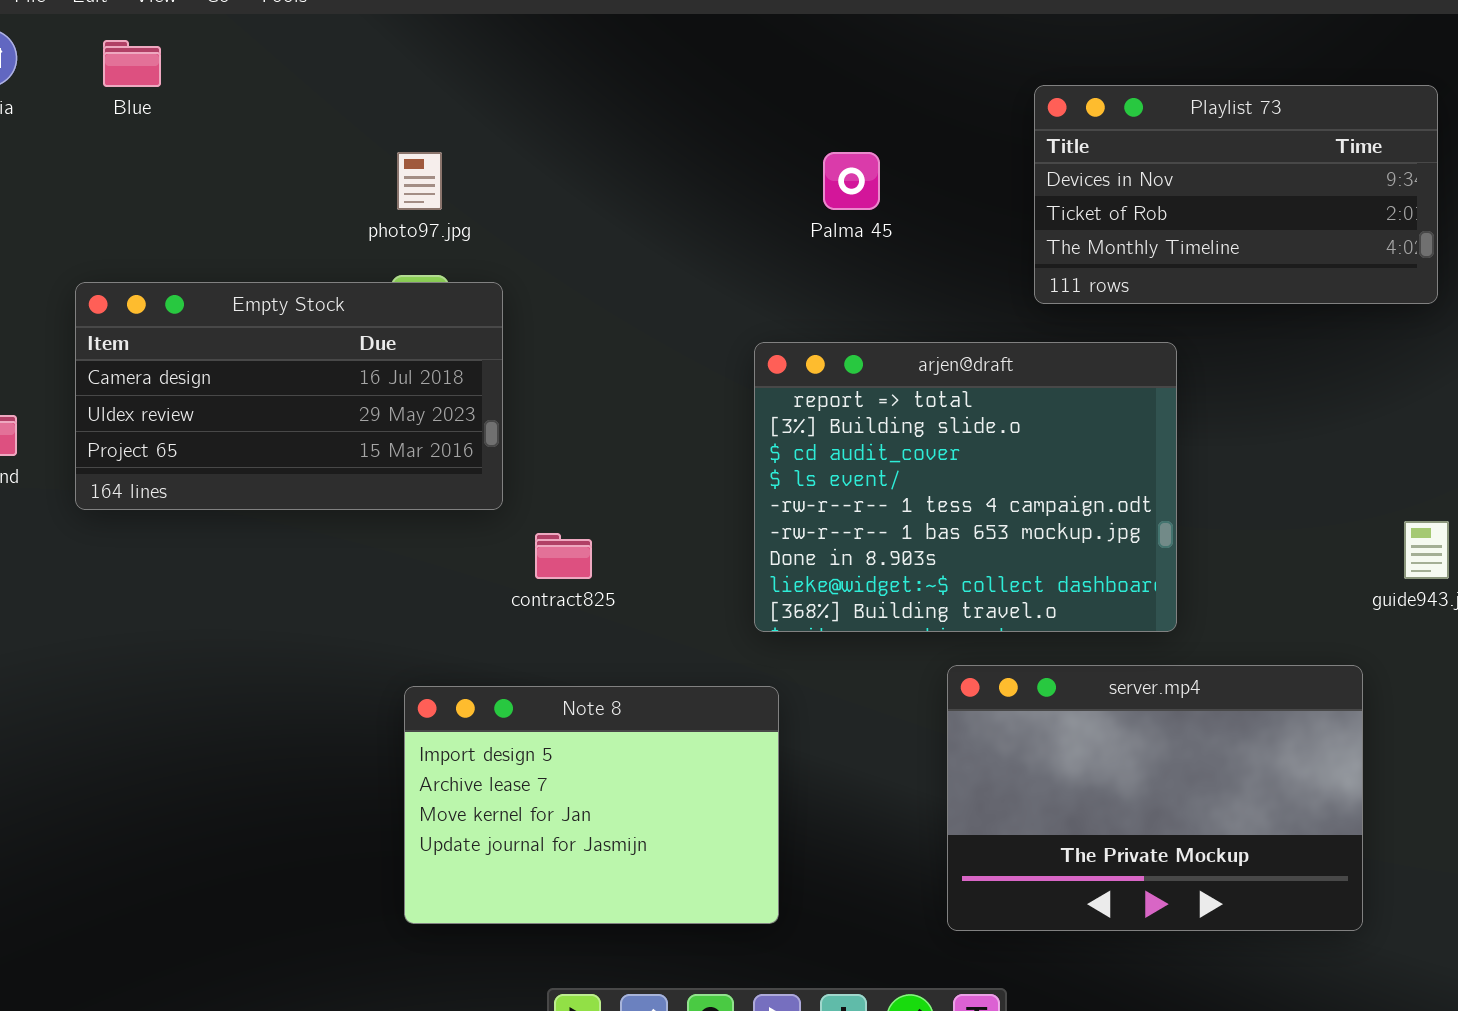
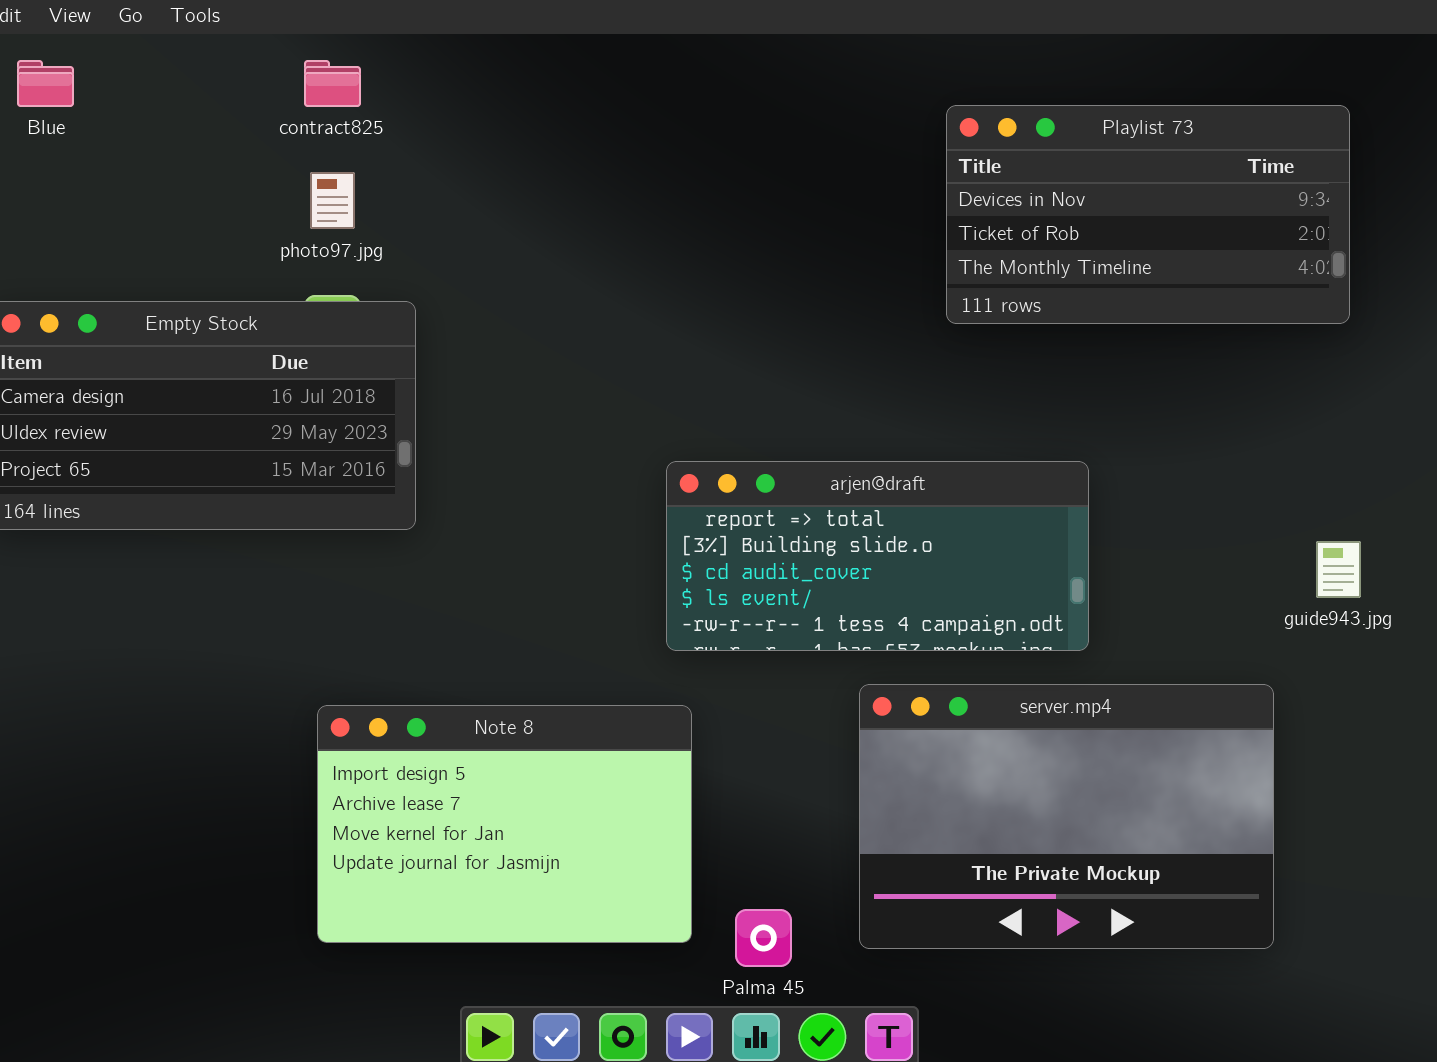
Palma 45: [823,152,880,210] -> [735,909,792,967], moved
arjen@draft: [754,342,1177,632] -> [666,461,1089,651], resized
contract825: [535,533,592,579] -> [304,60,361,107], moved

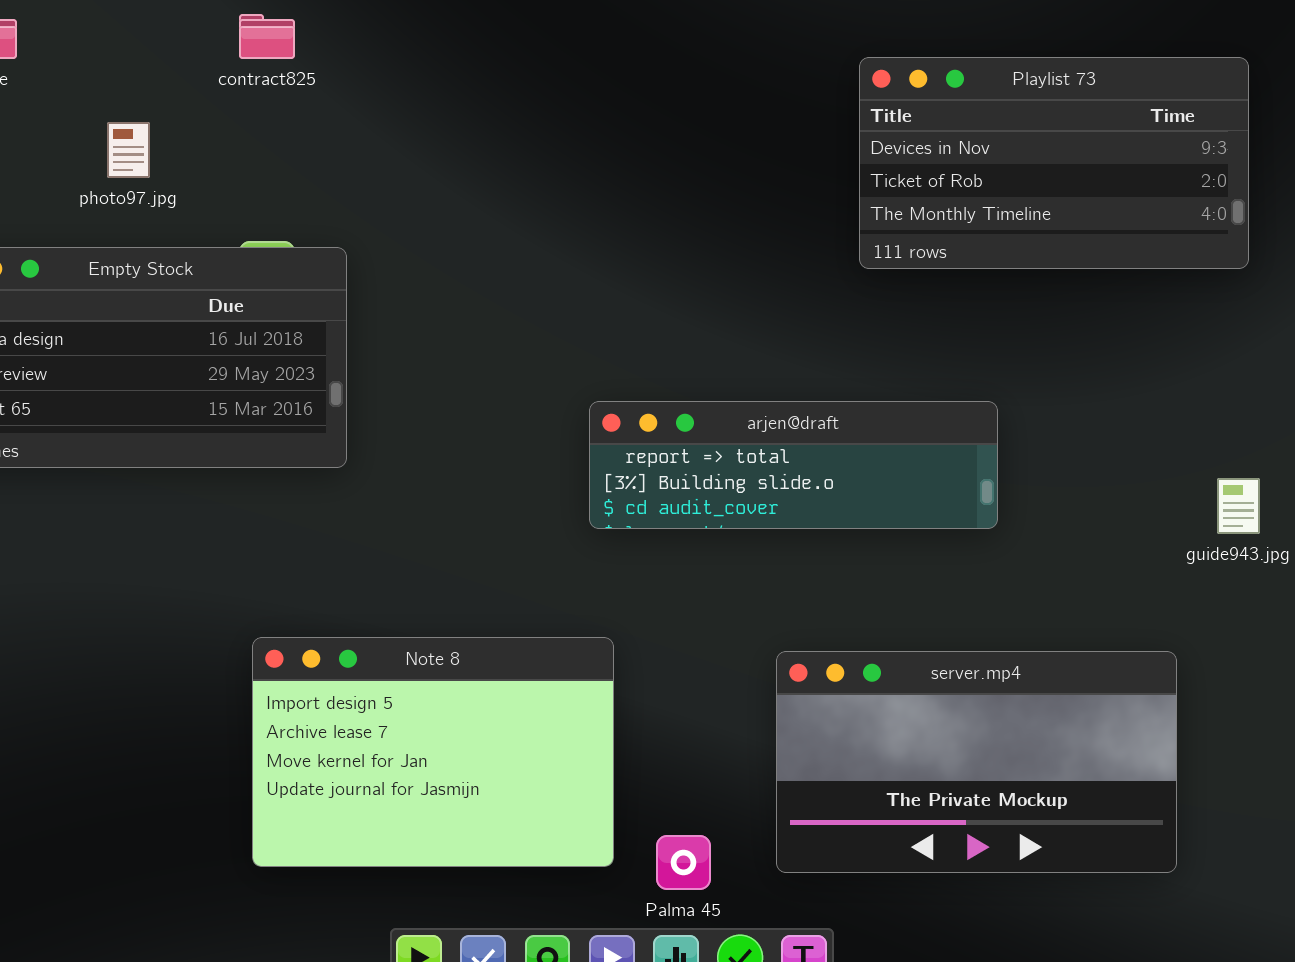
photo97.jpg: [310,172,355,229] -> [107,122,150,178], moved
arjen@draft: [666,461,1089,651] -> [589,401,998,529], resized
server.mp4: [859,684,1274,949] -> [776,651,1177,873], resized

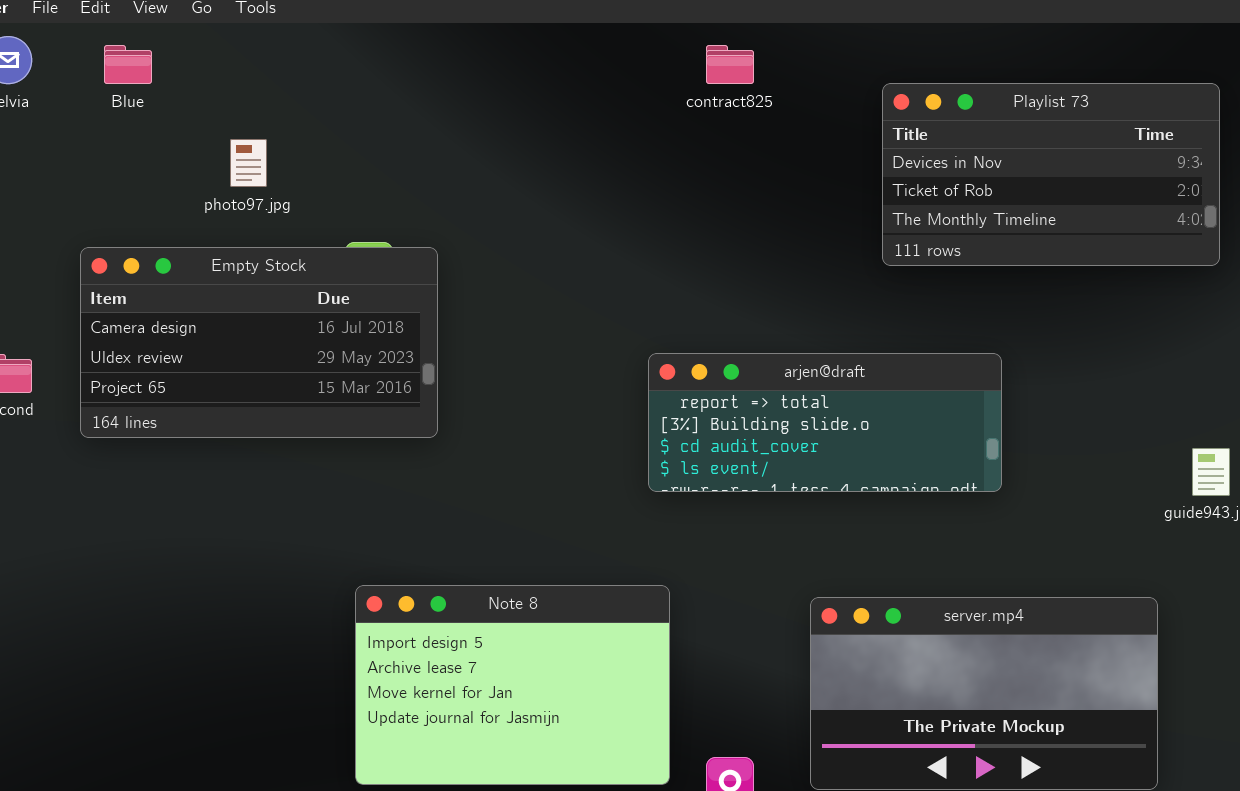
contract825: [239,14,295,59] -> [706,45,754,84], moved
arjen@draft: [589,401,998,529] -> [648,353,1002,492], resized

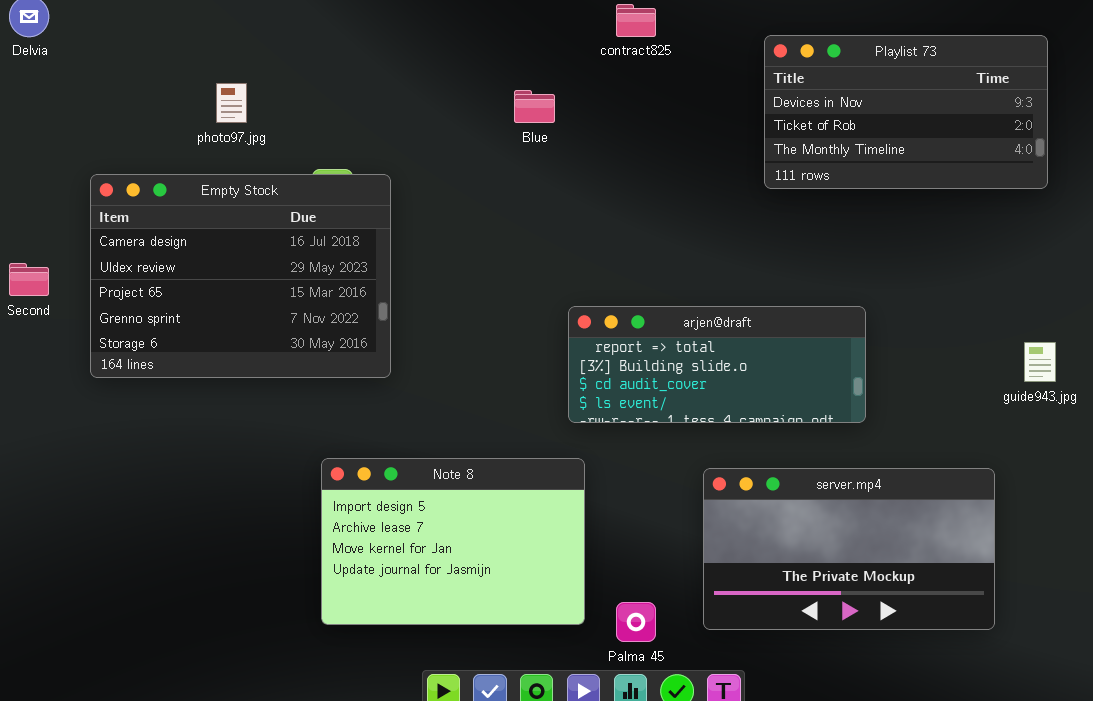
Blue: [104,45,152,84] -> [514,90,555,123], moved
Empty Stock: [80,247,438,438] -> [90,174,391,378], resized
arjen@draft: [648,353,1002,492] -> [568,306,866,423], moved

